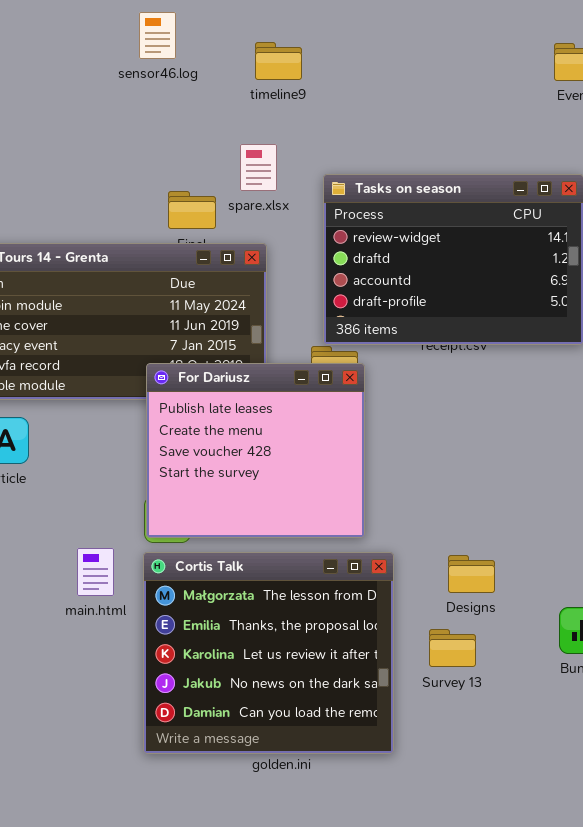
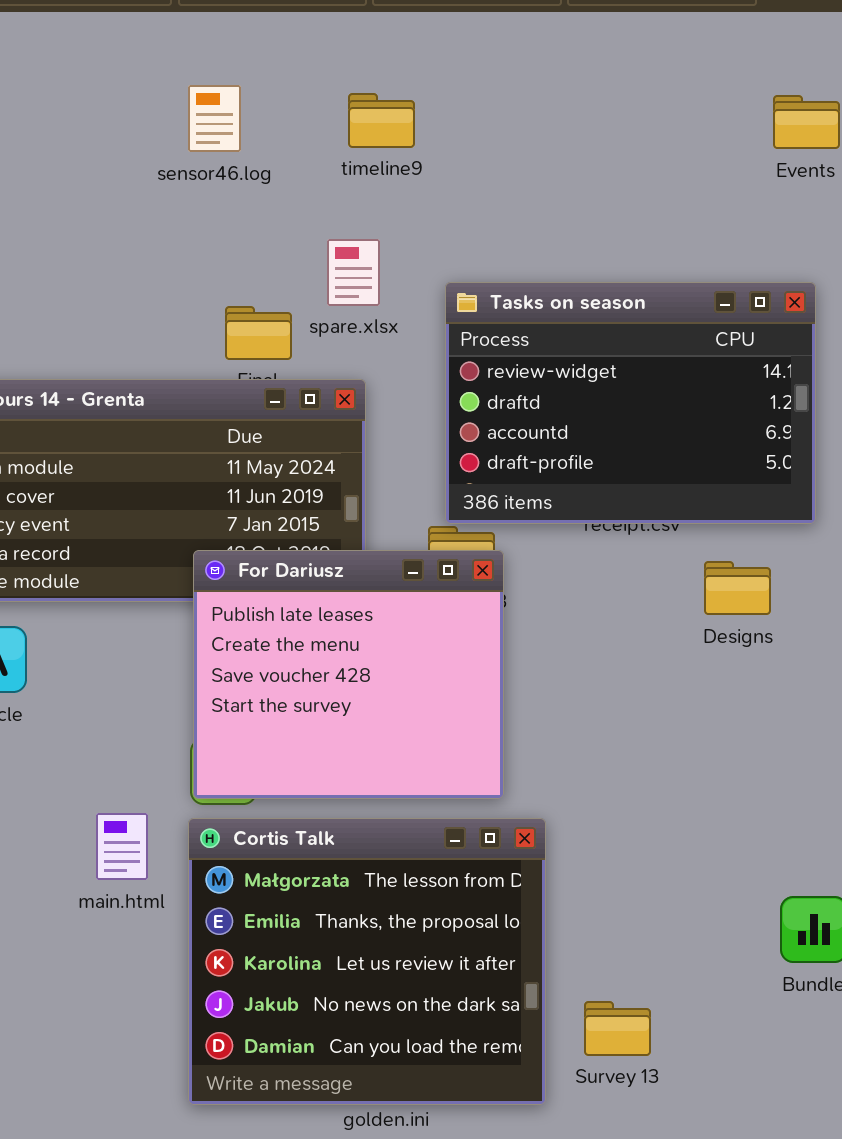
sensor46.log: [139,12,176,59] -> [188,85,241,152], moved
Designs: [448,555,495,593] -> [704,561,771,615], moved
Survey 13: [429,629,476,667] -> [584,1001,651,1056], moved

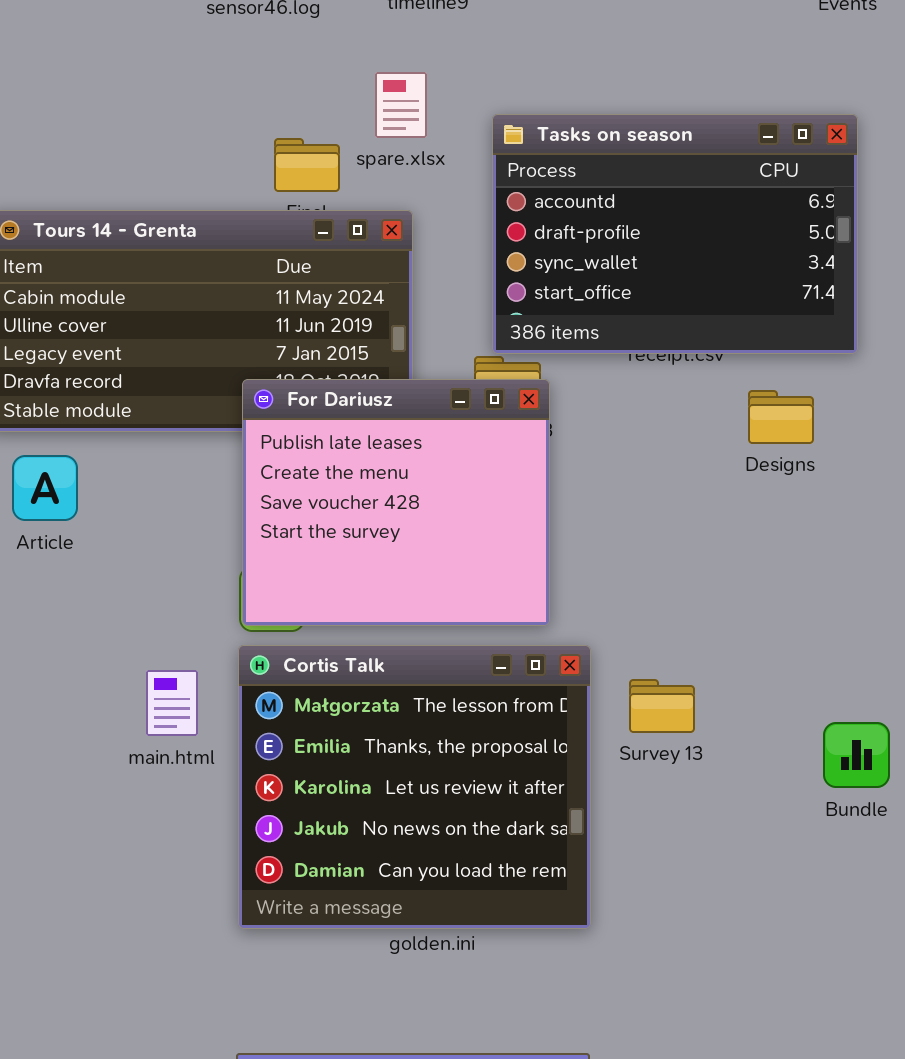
Tasks on season: [445,282,816,524] -> [492,114,858,354], scrolled down 2 rows
main.html: [96,813,148,880] -> [146,670,198,736], moved
Survey 13: [584,1001,651,1056] -> [629,679,695,733], moved

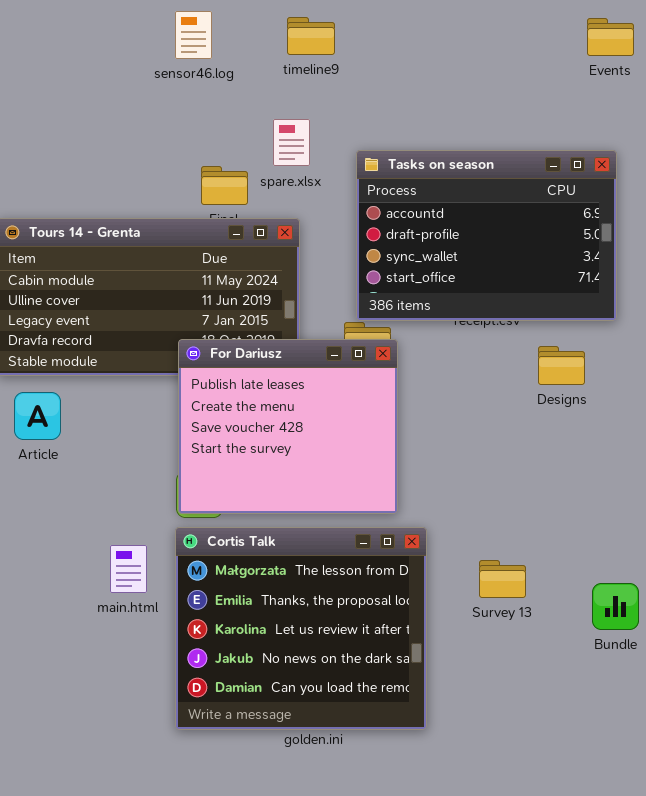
Survey 13: [629,679,695,733] -> [479,560,526,598], moved

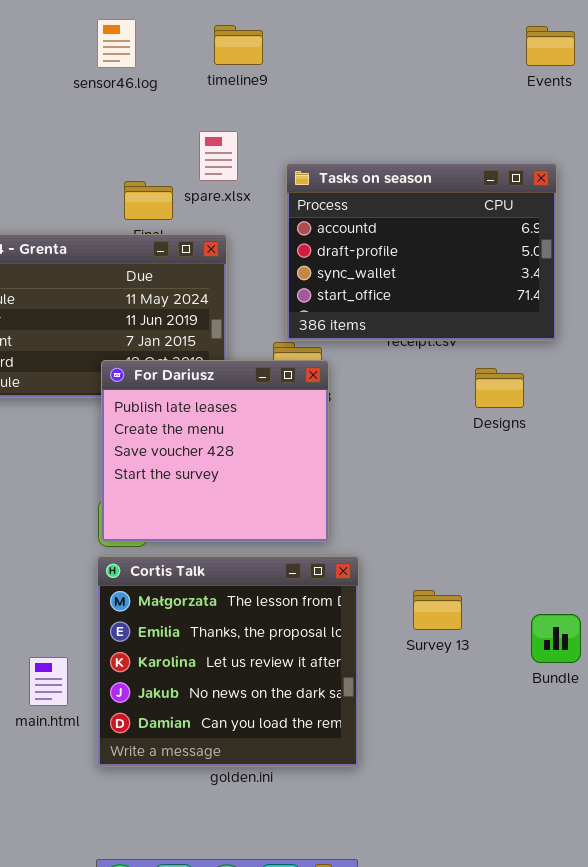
main.html: [110,545,147,593] -> [29,657,68,706], moved

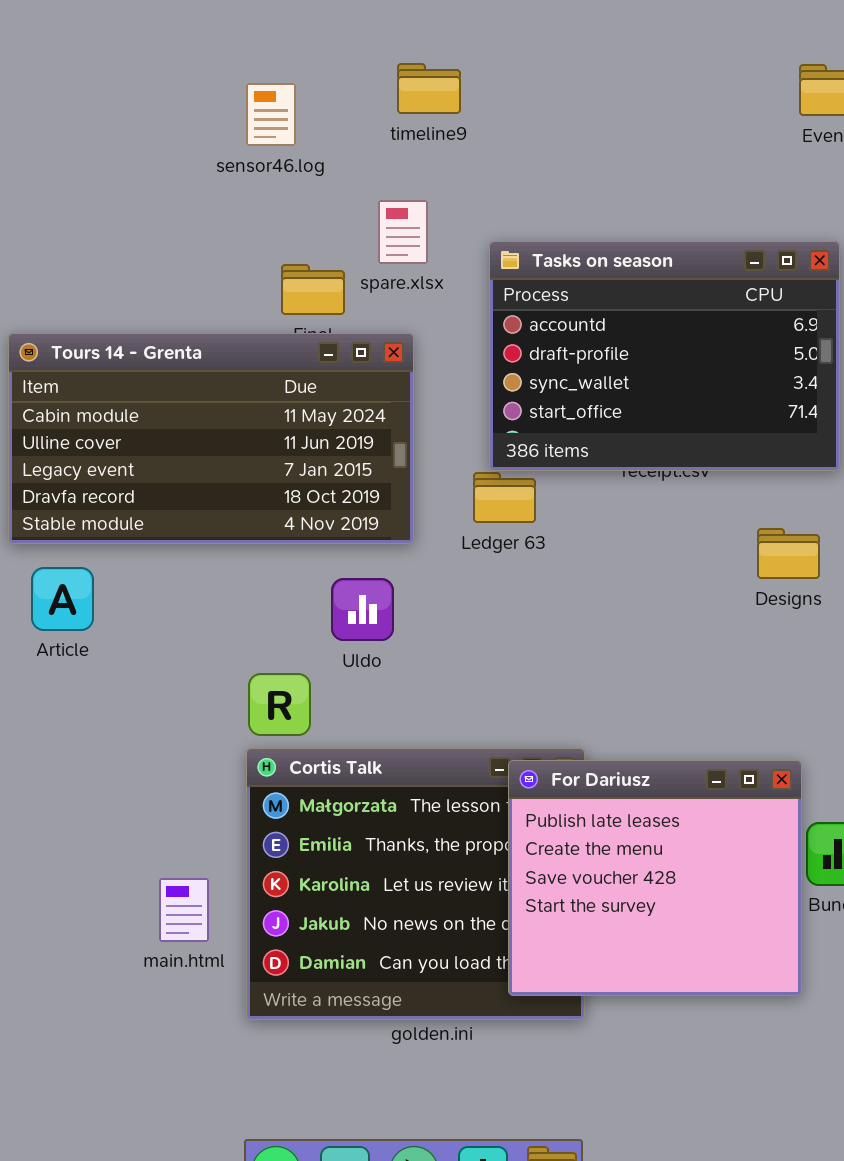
sensor46.log: [97,19,136,68] -> [246,83,296,146], moved
For Dariusz: [101,360,329,542] -> [508,760,802,996], moved
Designs: [475,368,524,408] -> [757,528,820,579], moved

